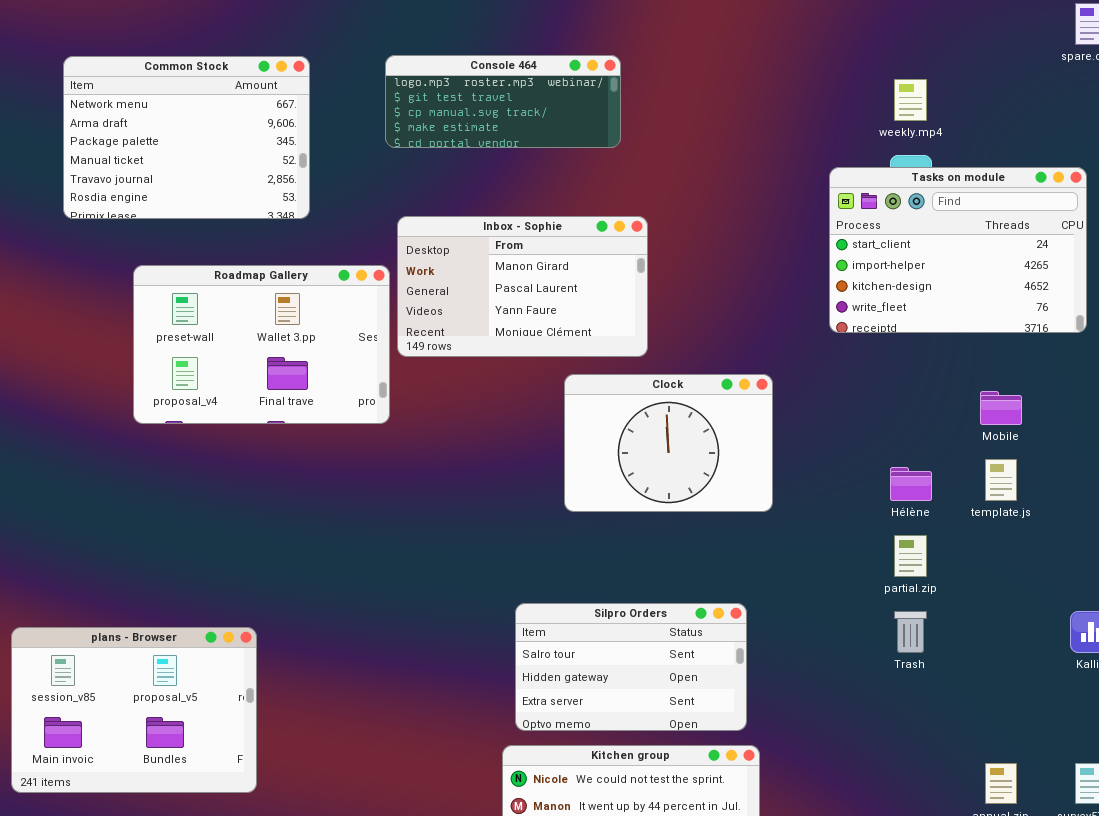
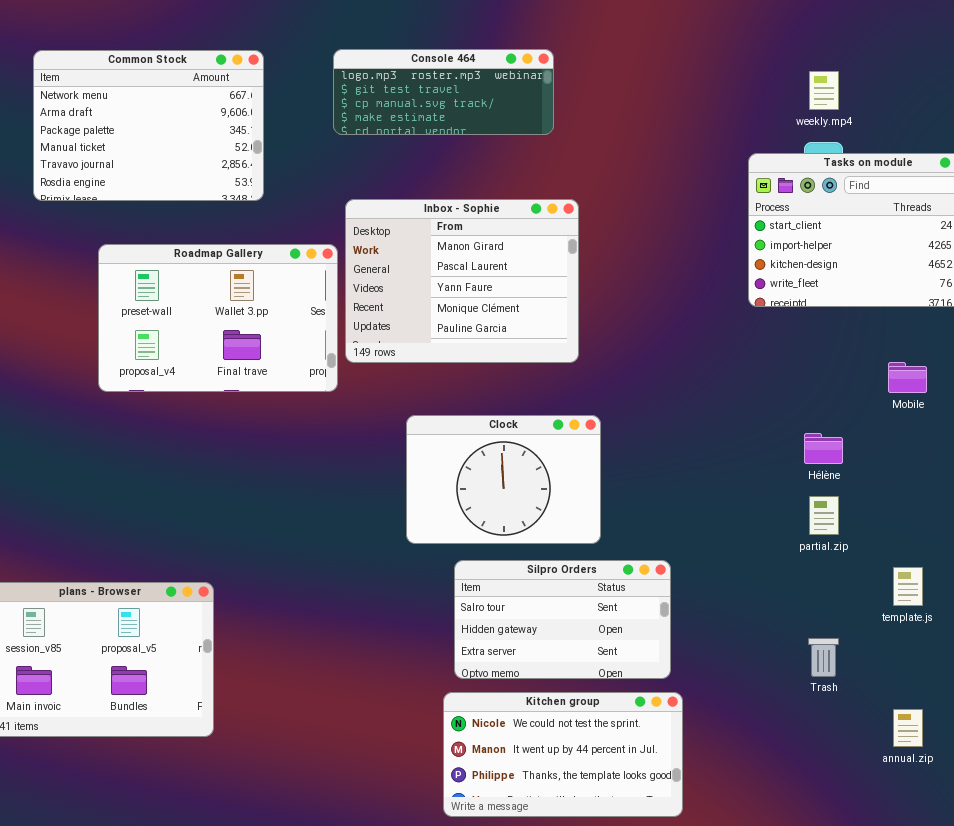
Inbox - Sophie: [397,216,648,357] -> [345,199,579,363], resized
Clock: [564,374,773,512] -> [406,415,601,544], moved
template.js: [985,459,1017,501] -> [893,567,923,606], moved
Trash: [894,611,927,653] -> [808,638,839,677], moved

